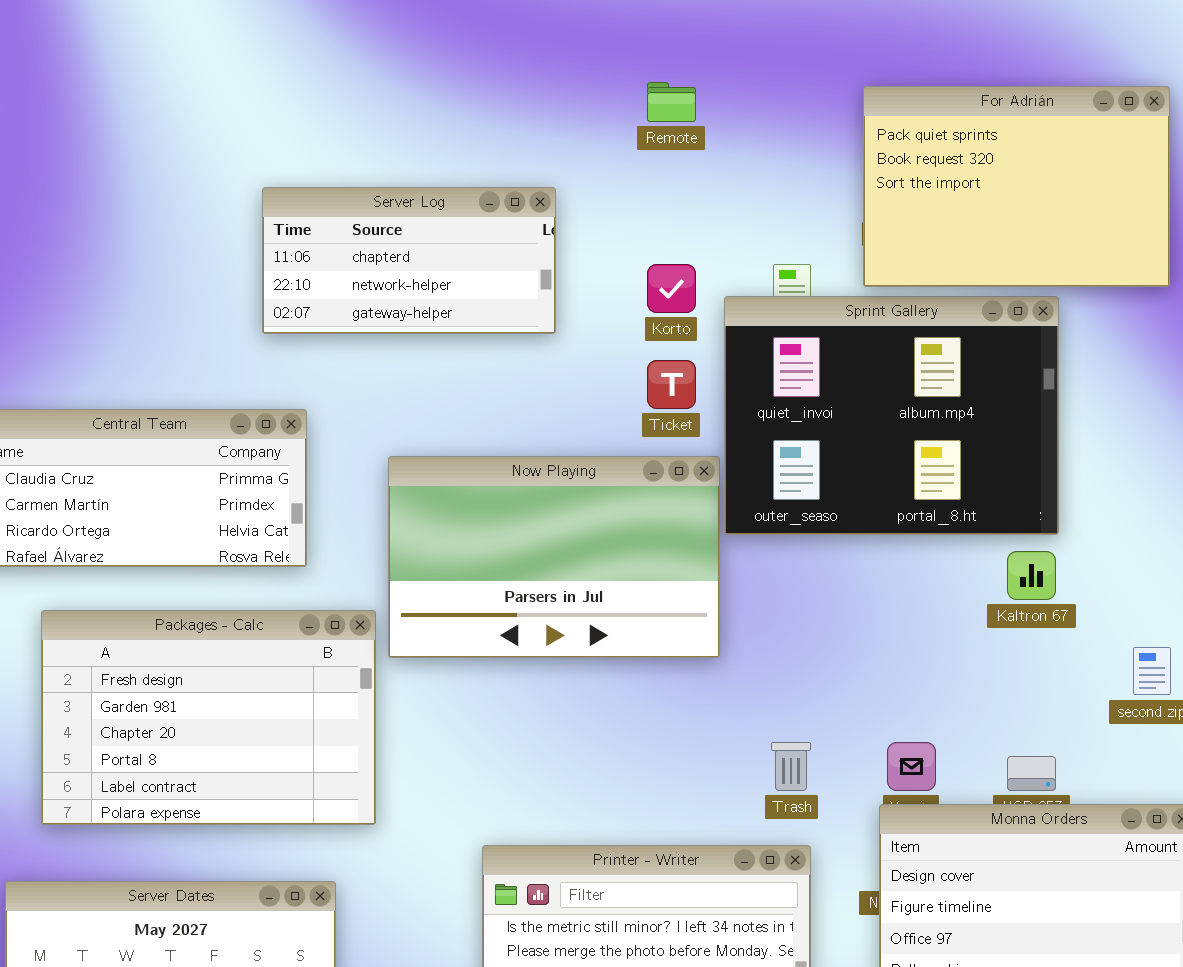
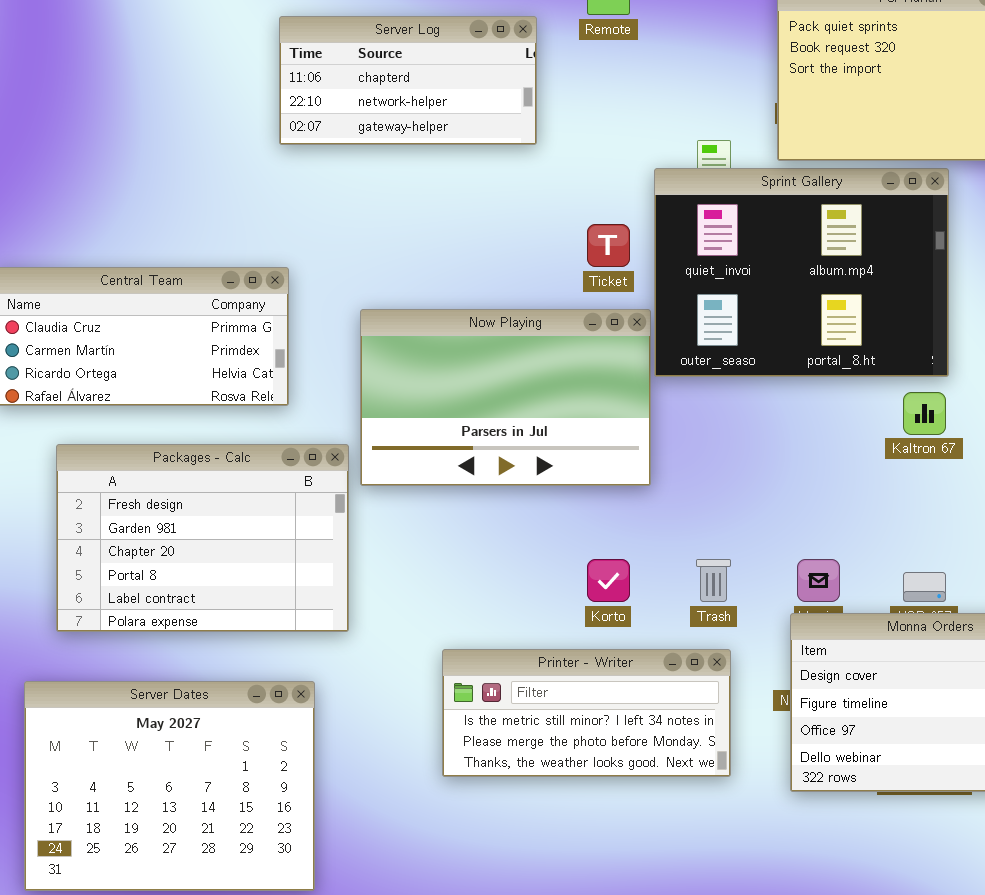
Server Log: [262,187,556,334] -> [279,16,537,145], moved
Korto: [647,264,696,313] -> [587,559,630,602], moved

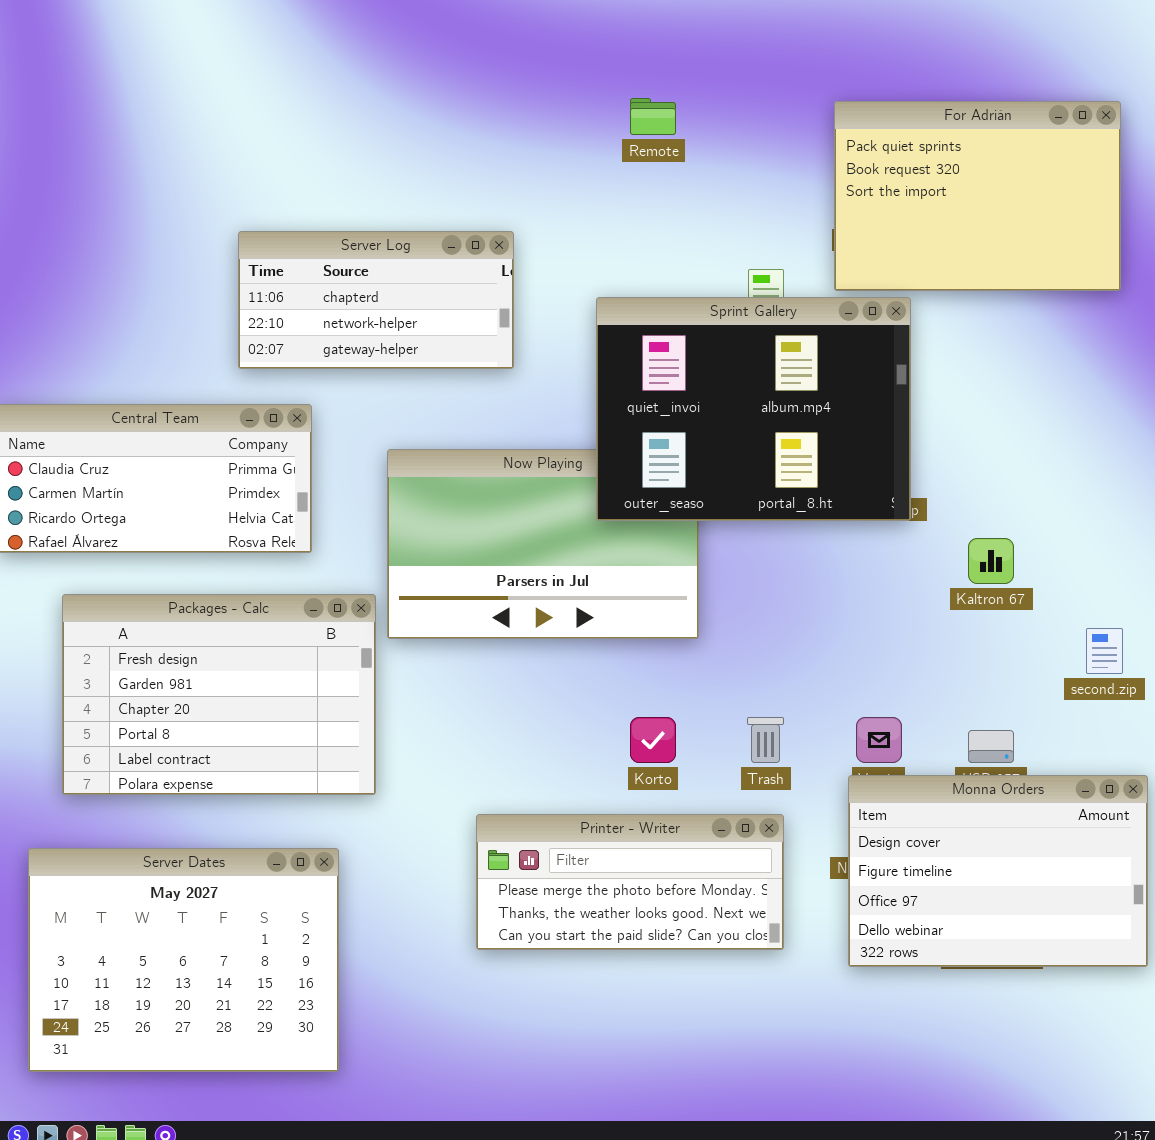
Server Log: [279,16,537,145] -> [238,231,514,369], moved
Sprint Gallery: [654,168,949,377] -> [596,297,911,521], moved
Printer - Writer: [442,649,731,777] -> [476,814,784,950], scrolled down 1 row

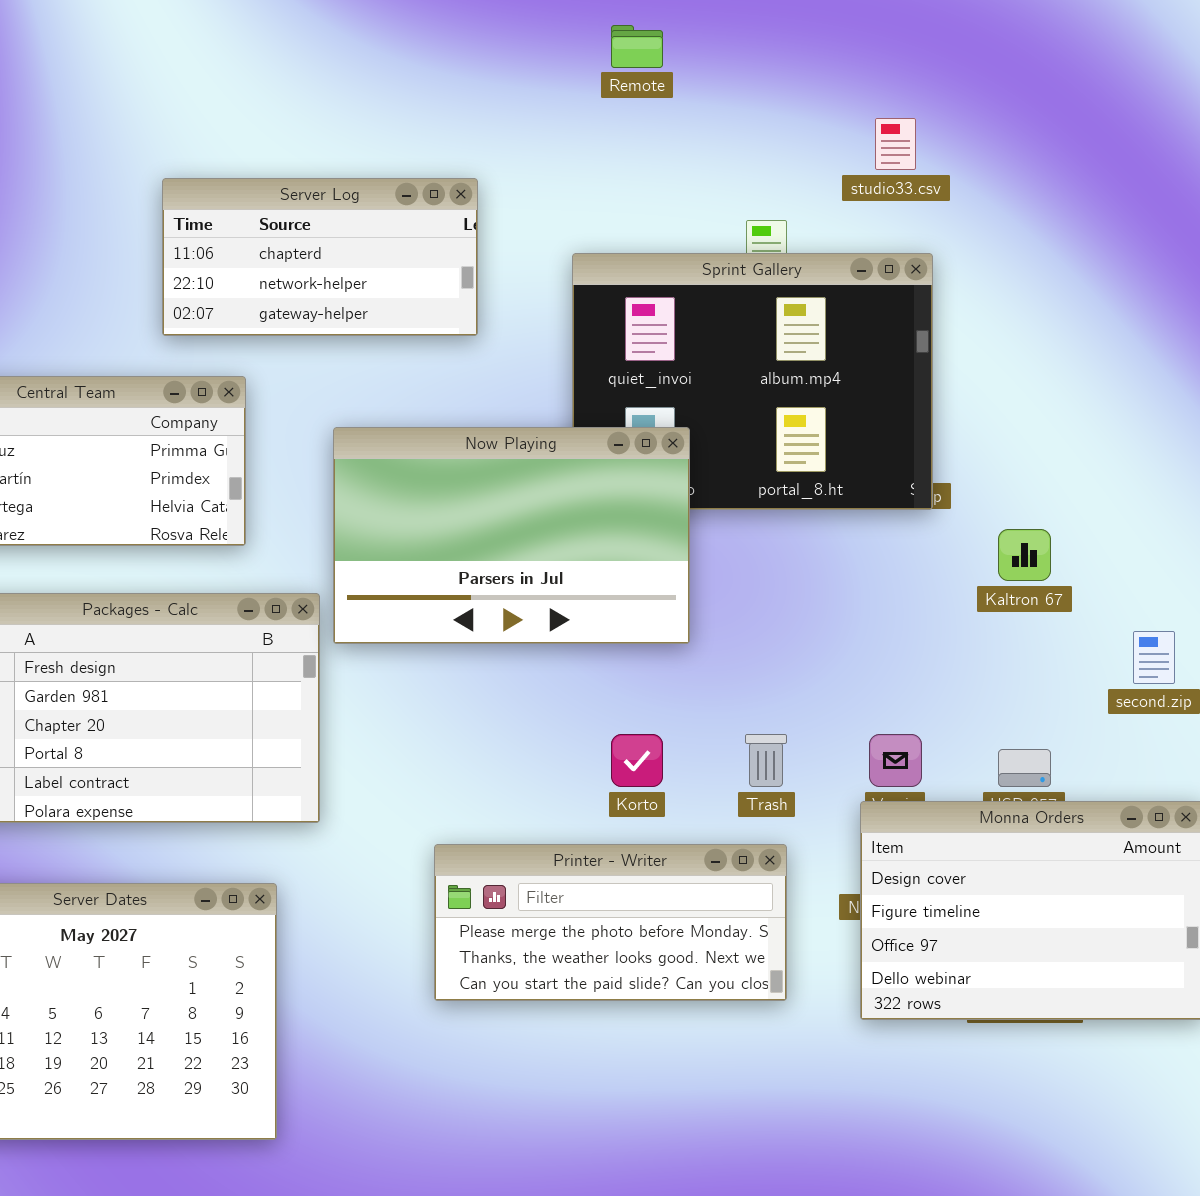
For Adrián: [834,101,1121,291] -> none, closed
Now Playing: [387,449,699,639] -> [333,427,690,644], raised

